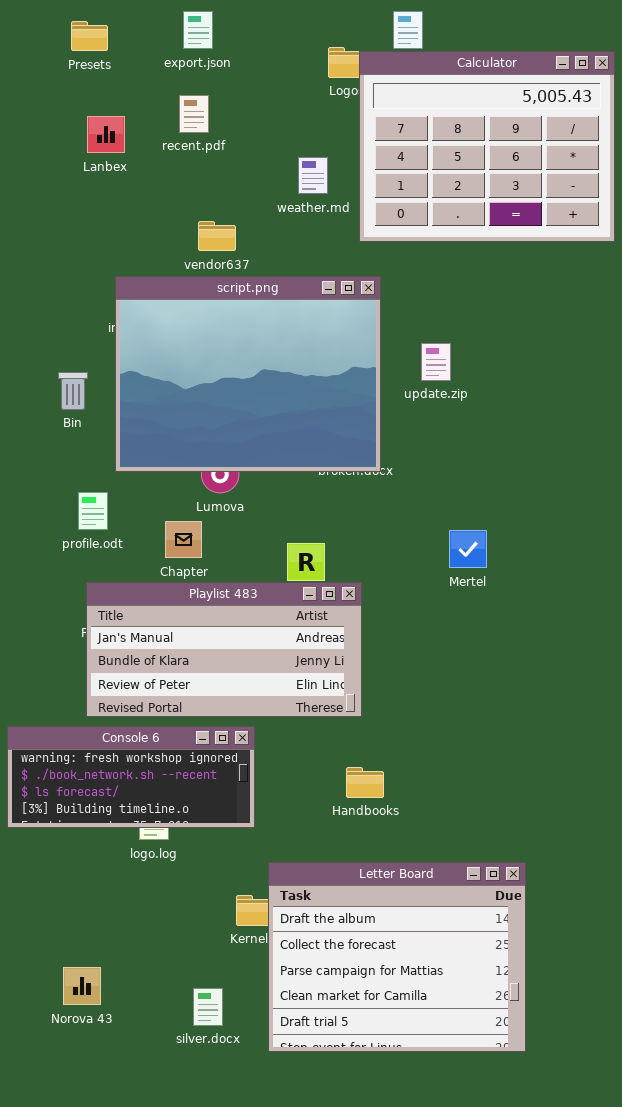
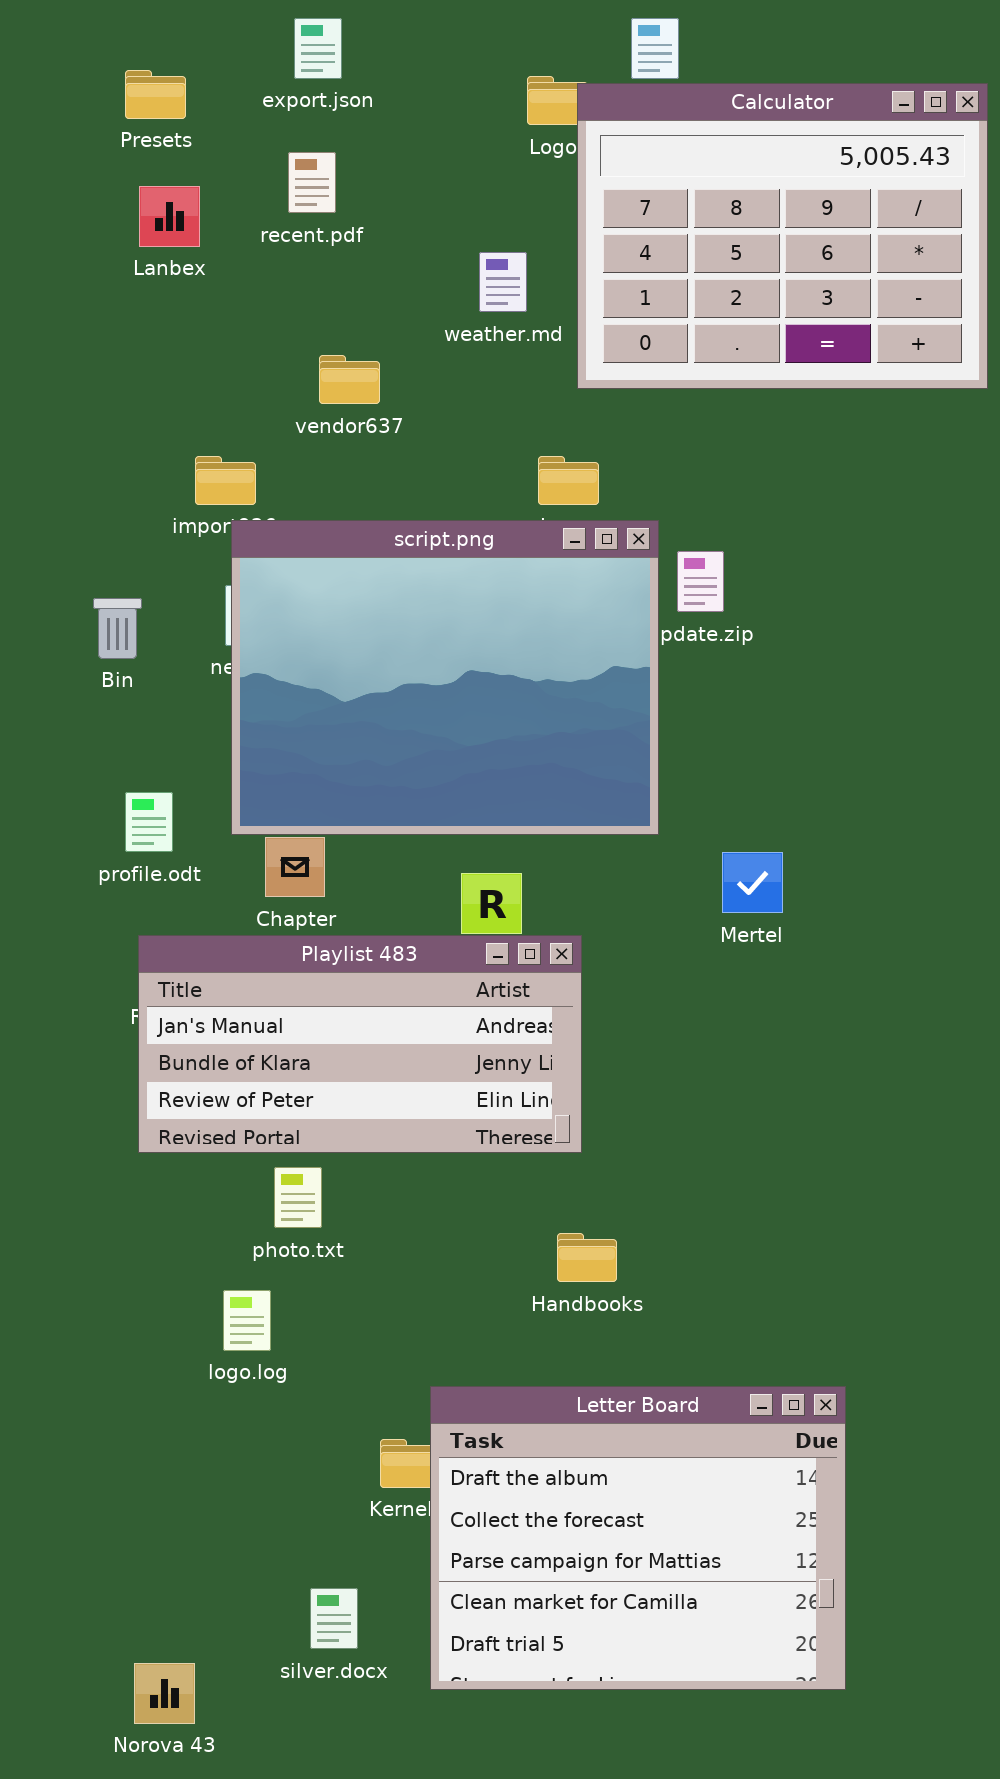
Presets: [71,21,108,51] -> [125,70,186,119], moved
script.png: [115,276,381,472] -> [231,520,659,835], moved
Console 6: [7,726,255,828] -> none, closed
Norova 43: [63,967,101,1005] -> [134,1663,195,1724], moved

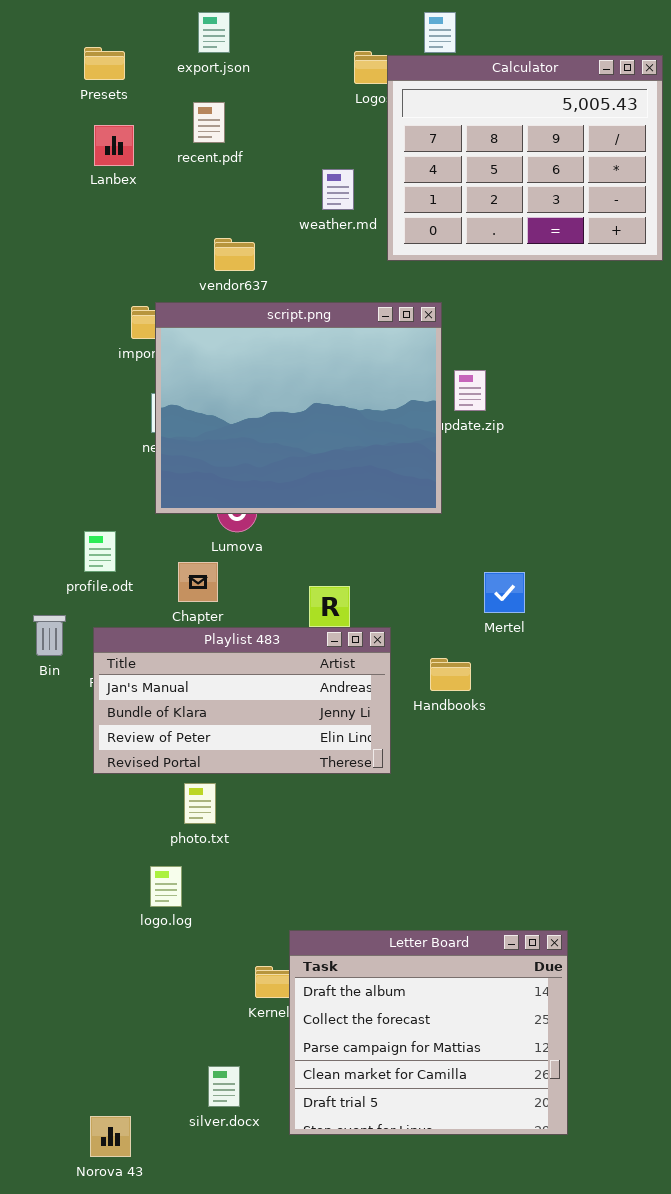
script.png: [231,520,659,835] -> [155,302,442,514], moved
Bin: [93,598,142,659] -> [33,615,66,656], moved
Handbooks: [557,1233,617,1282] -> [430,658,471,691], moved

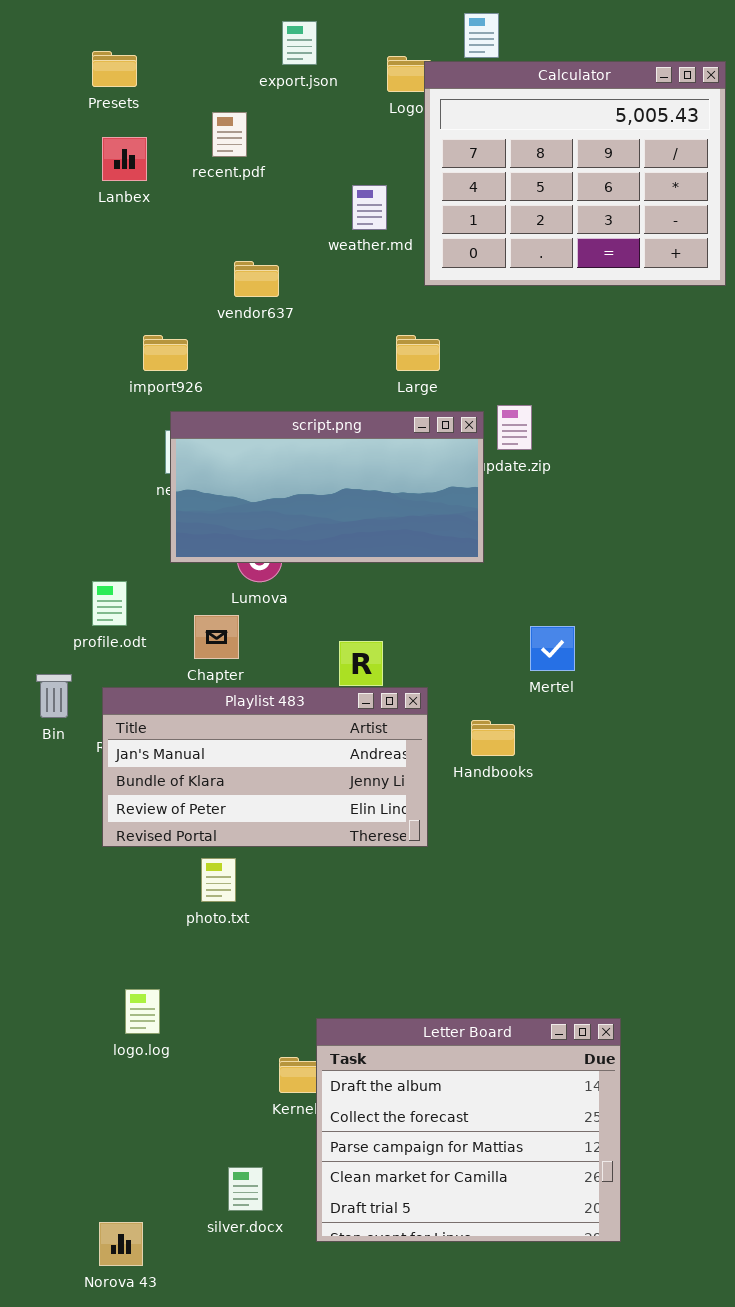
export.json: [198,12,230,53] -> [282,21,317,65], moved
script.png: [155,302,442,514] -> [170,411,484,563], resized
logo.log: [150,866,182,907] -> [125,989,160,1034], moved

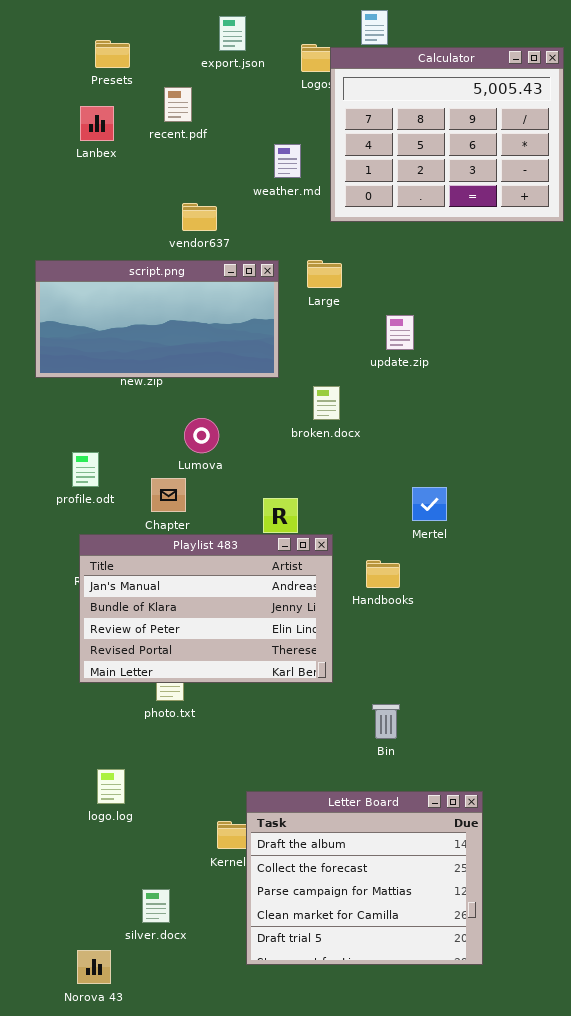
Presets: [92,51,137,87] -> [95,40,130,68], moved
script.png: [170,411,484,563] -> [35,260,279,378], moved
Bin: [36,674,72,718] -> [372,704,400,739], moved
Playlist 483: [102,687,428,847] -> [79,534,333,683], resized
silver.docx: [228,1167,263,1211] -> [142,889,170,923], moved

